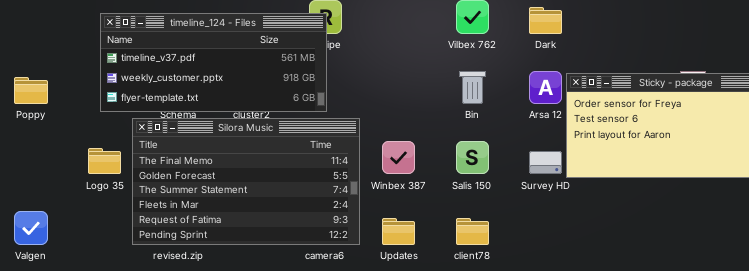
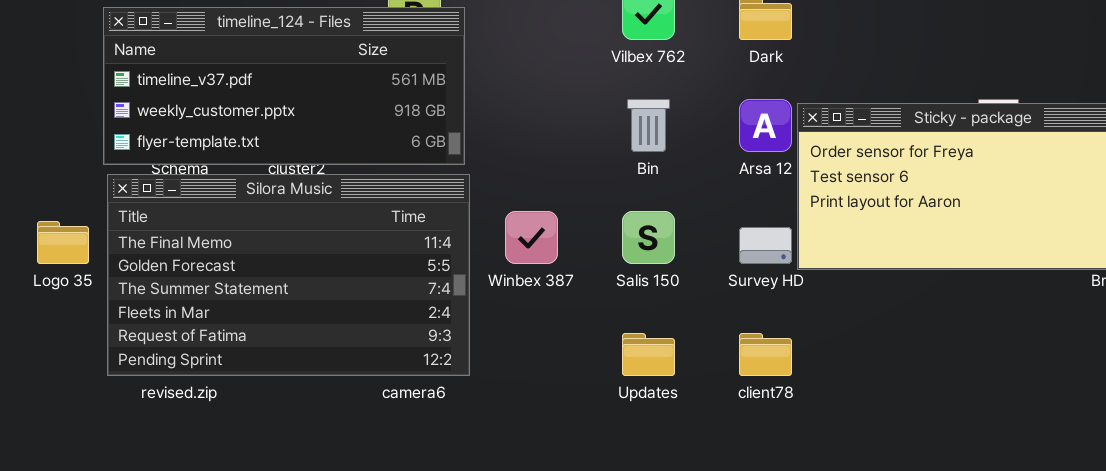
timeline_124 - Files: [100,13,327,112] -> [103,7,465,165], moved
Updates: [382,218,415,245] -> [622,333,675,376], moved
client78: [456,218,489,245] -> [739,333,792,376], moved

